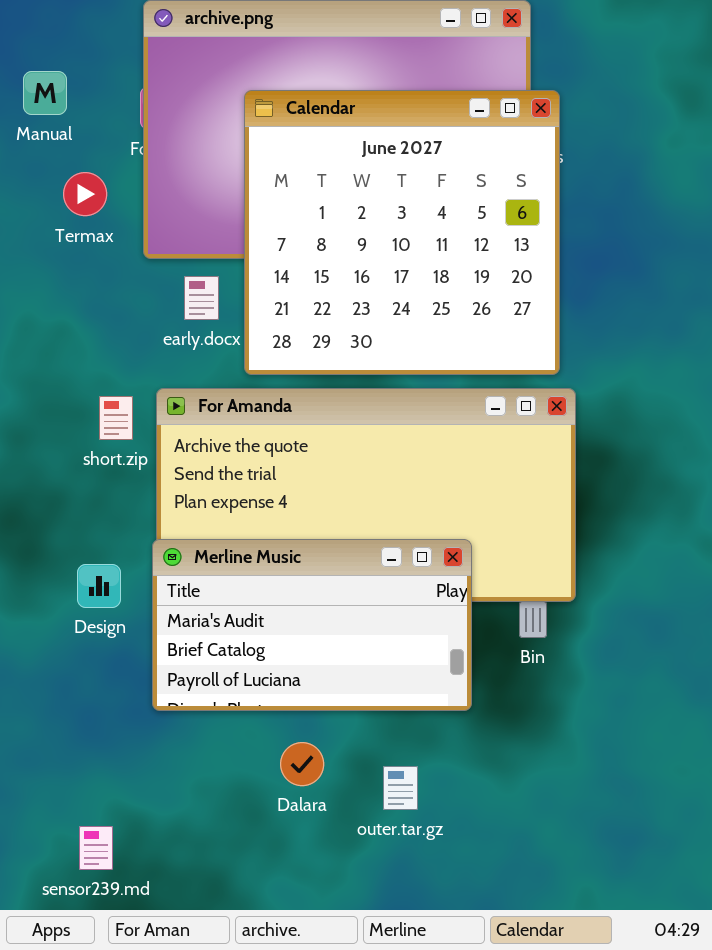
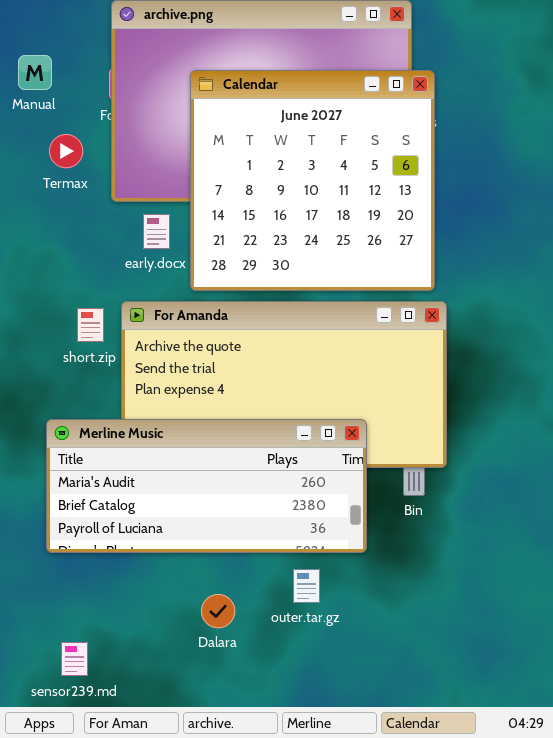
Merline Music: [152,539,472,711] -> [46,419,367,553], resized
Dalara: [280,742,324,786] -> [201,594,235,628], moved
outer.tar.gz: [383,766,418,810] -> [293,569,320,603], moved

